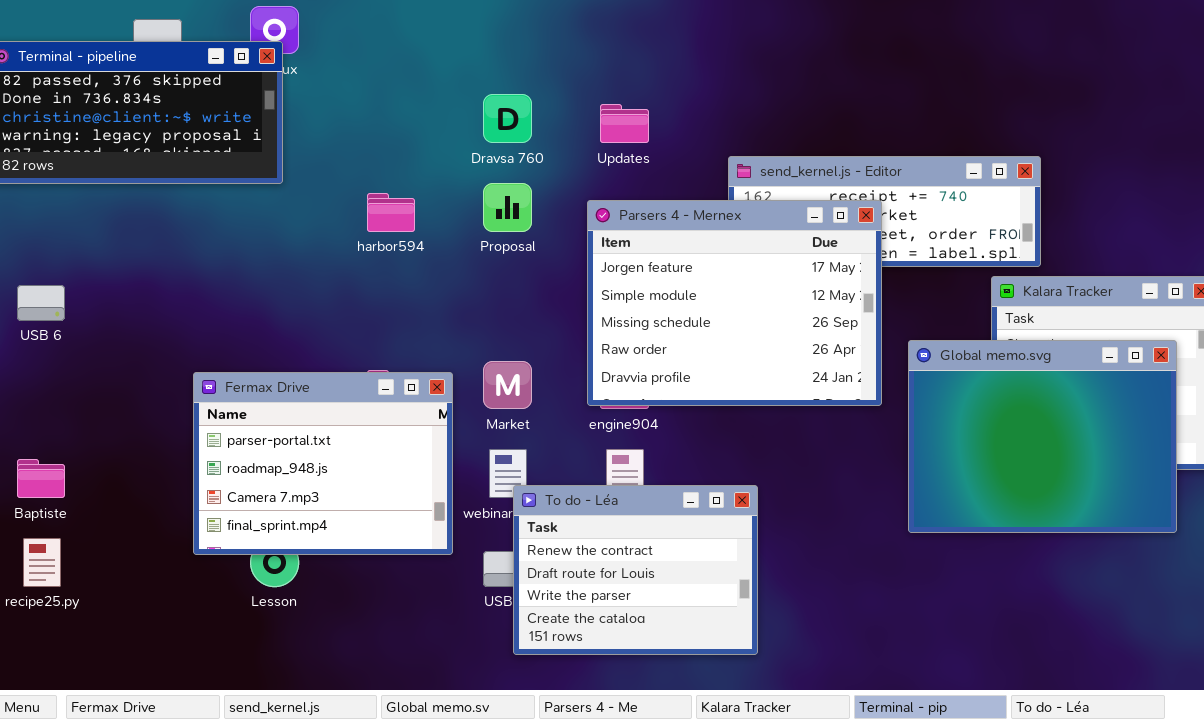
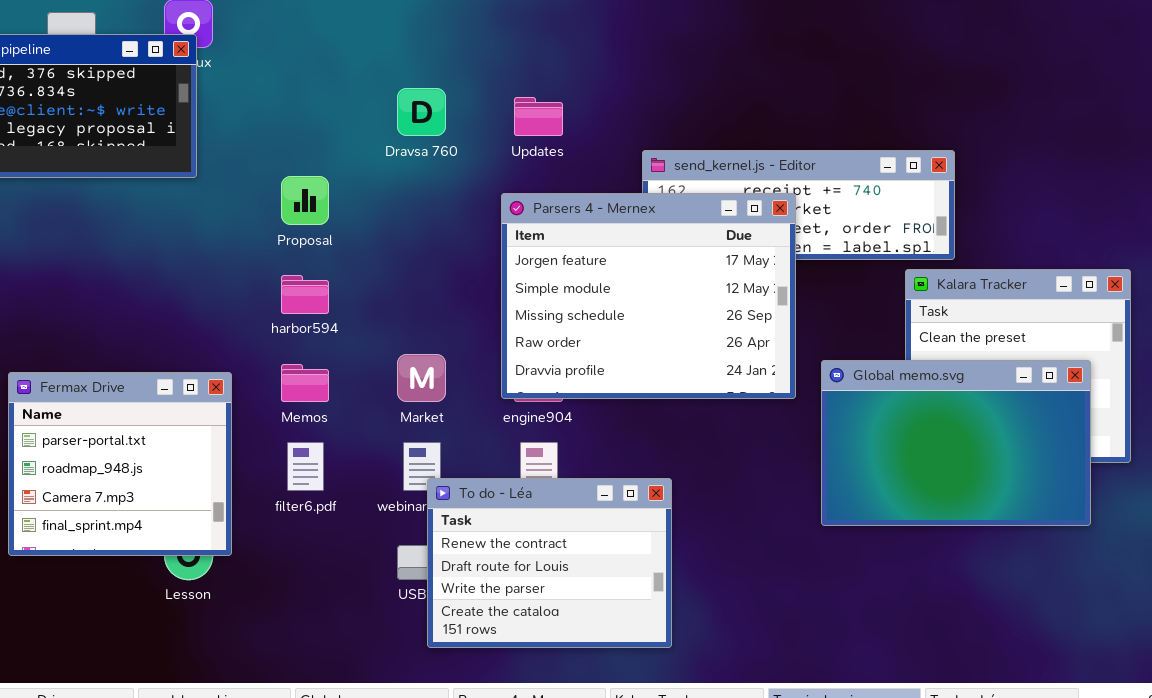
Proposal: [483,183,532,232] -> [281,176,329,225], moved
harbor594: [367,193,415,232] -> [281,275,329,314], moved
Global memo.svg: [908,340,1177,533] -> [821,360,1091,526], resized
Fermax Drive: [193,372,453,555] -> [8,372,232,556], moved, resized

